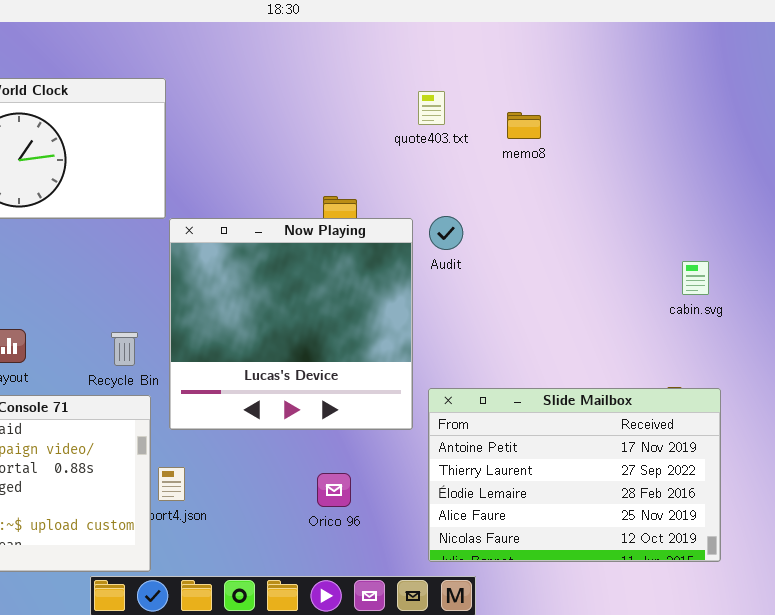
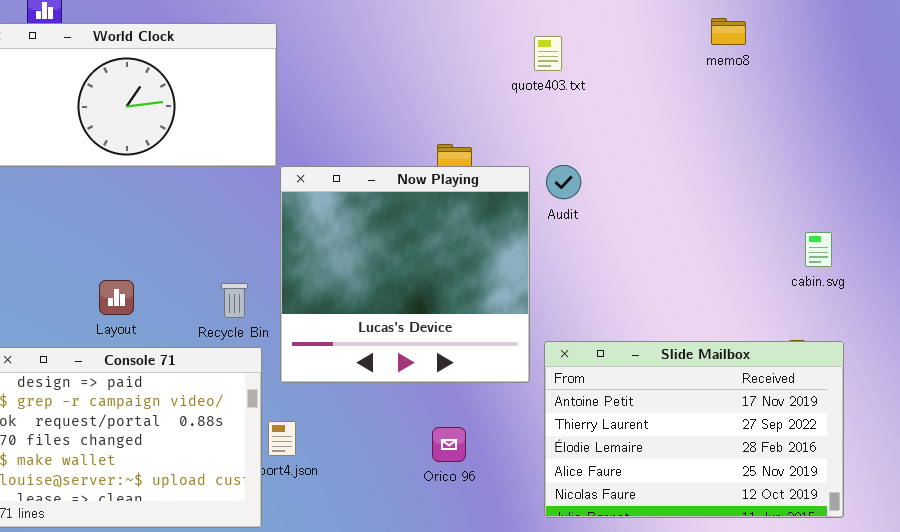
memo8: [507,112,541,139] -> [711,18,746,45], moved
cabin.svg: [682,261,709,295] -> [805,232,832,267], moved

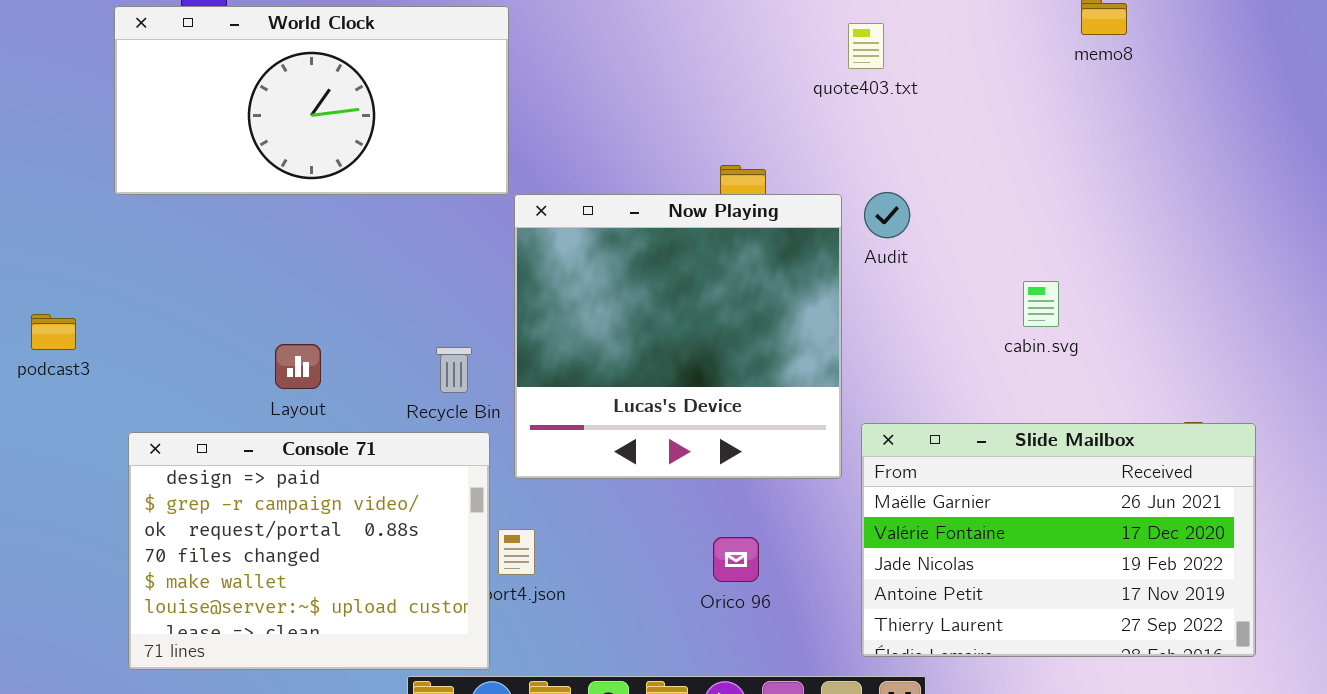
cabin.svg: [805,232,832,267] -> [1023,281,1059,327], moved
Slide Mailbox: [544,341,844,518] -> [861,423,1256,657], scrolled up 3 rows

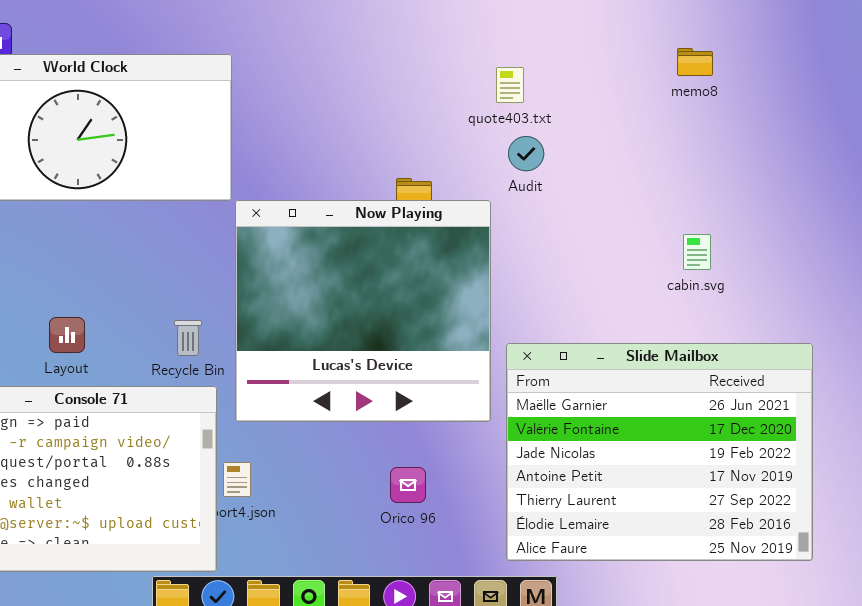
Audit: [864,192,910,238] -> [508,136,544,171], moved
cabin.svg: [1023,281,1059,327] -> [683,234,711,270], moved
Slide Mailbox: [861,423,1256,657] -> [506,343,813,561], resized

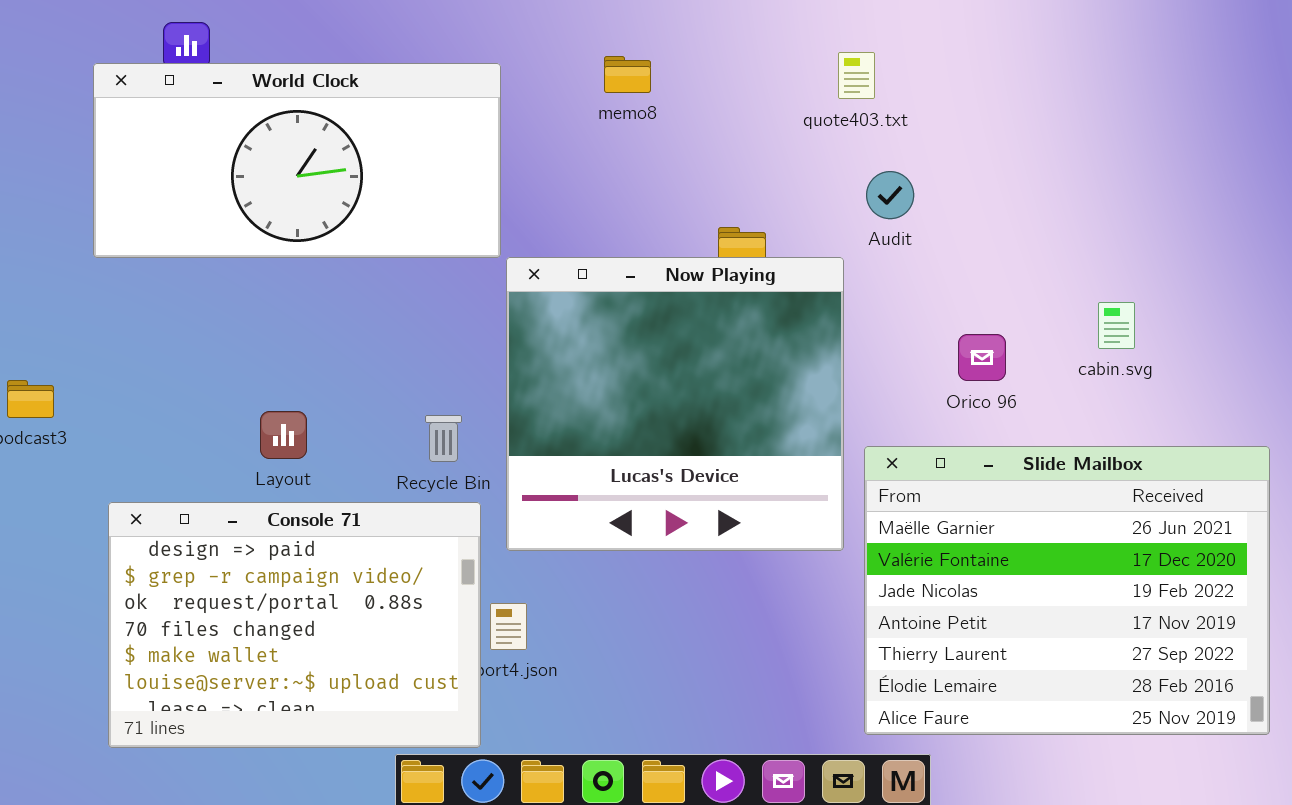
memo8: [677,48,713,76] -> [604,56,651,93], moved
quote403.txt: [496,67,524,103] -> [838,52,875,99], moved
Orico 96: [390,467,426,503] -> [958,334,1006,381], moved

